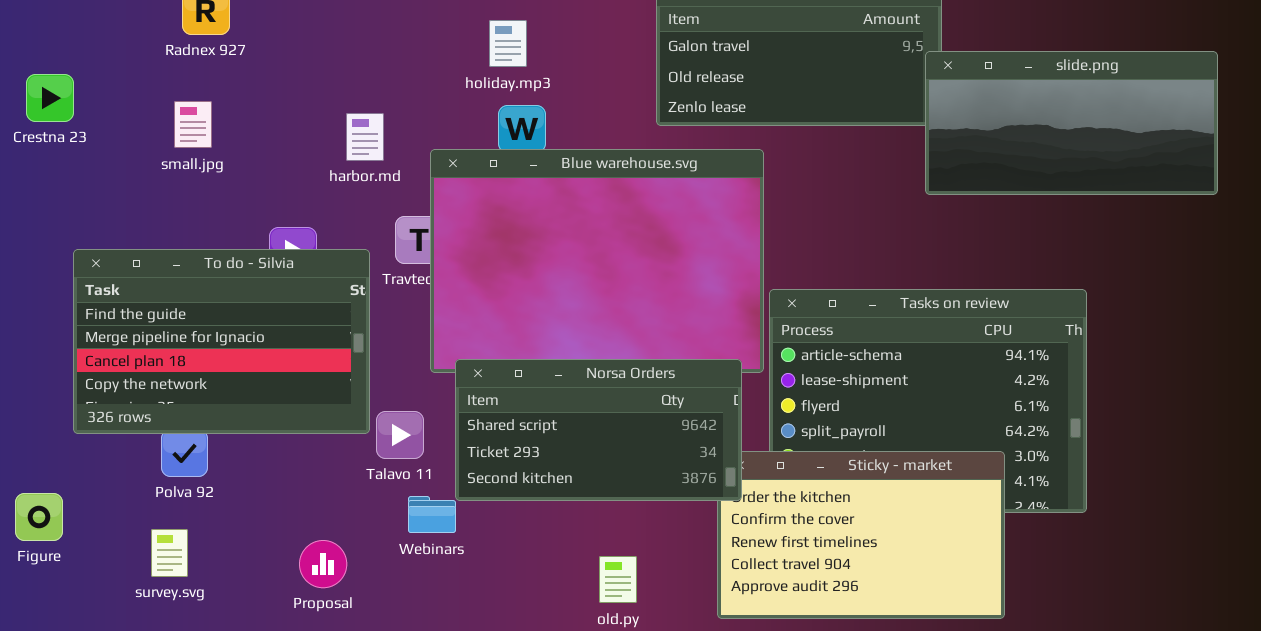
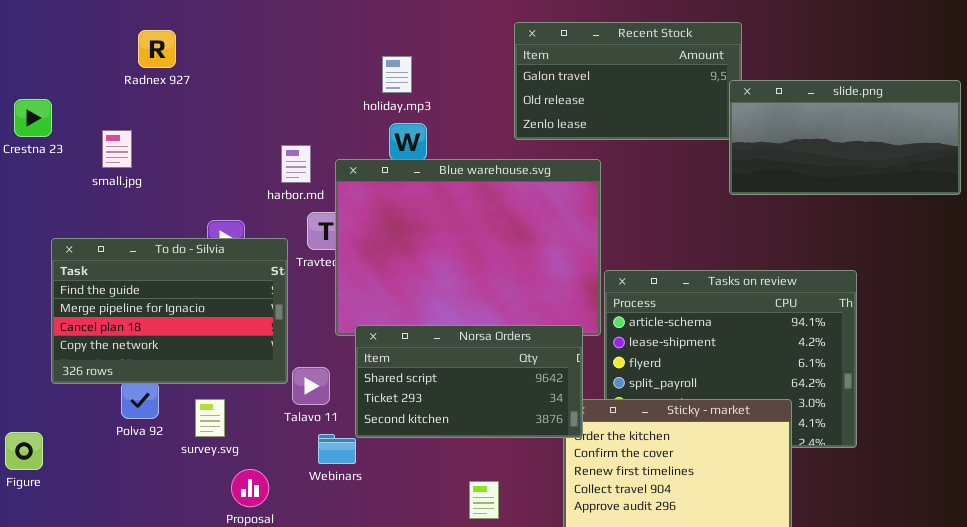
small.jpg: [174,101,212,148] -> [102,130,132,168], moved
harbor.md: [346,113,384,161] -> [281,145,311,183], moved
survey.svg: [151,529,188,577] -> [195,399,225,437], moved

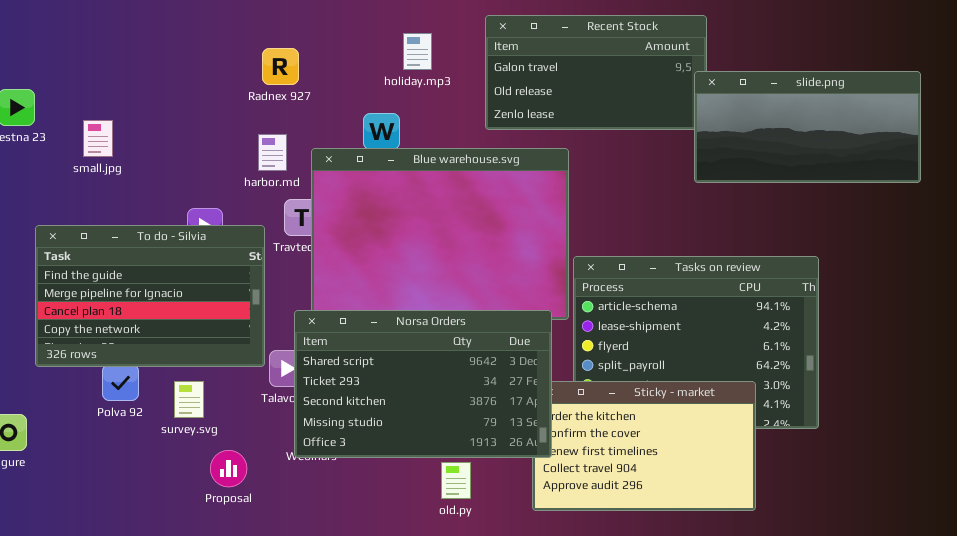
Radnex 927: [138,30,176,68] -> [262,48,299,85], moved
holiday.mp3: [382,56,412,93] -> [403,33,432,70], moved
Norsa Orders: [355,325,583,438] -> [294,310,552,458], resized

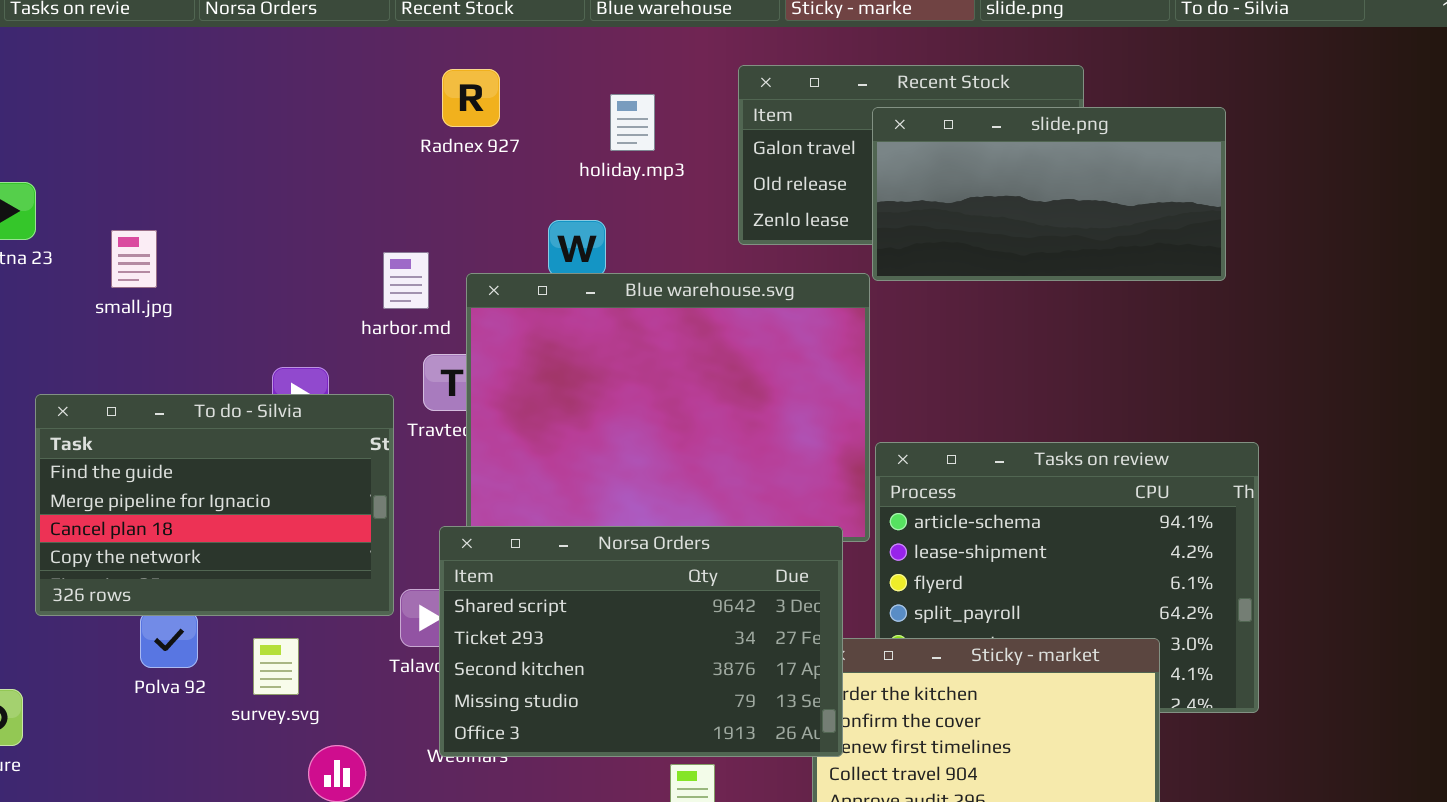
Radnex 927: [262,48,299,85] -> [442,69,500,127], moved
slide.png: [694,71,921,183] -> [872,107,1226,281], moved

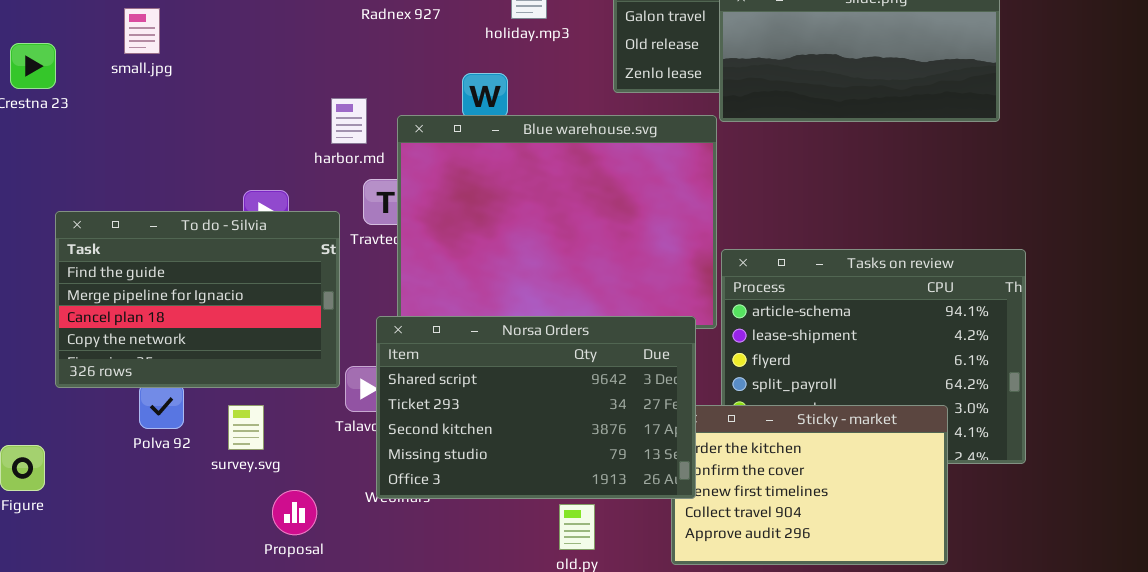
small.jpg: [111,230,157,288] -> [124,8,160,54], moved

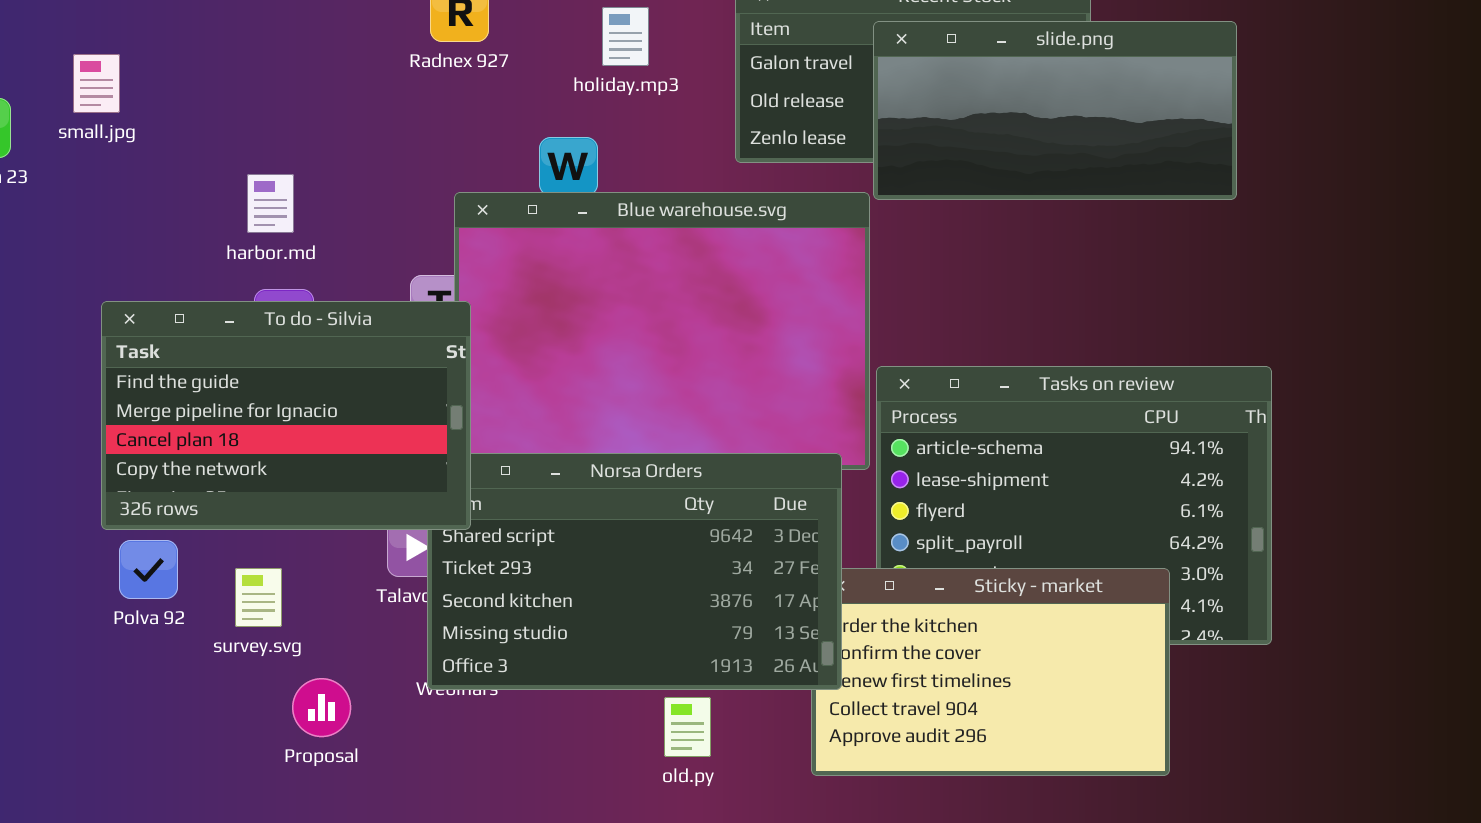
small.jpg: [124,8,160,54] -> [73,54,120,113], moved
harbor.md: [331,98,367,144] -> [247,174,294,233], moved
To do - Silvia: [55,211,340,388] -> [101,301,471,530], moved

